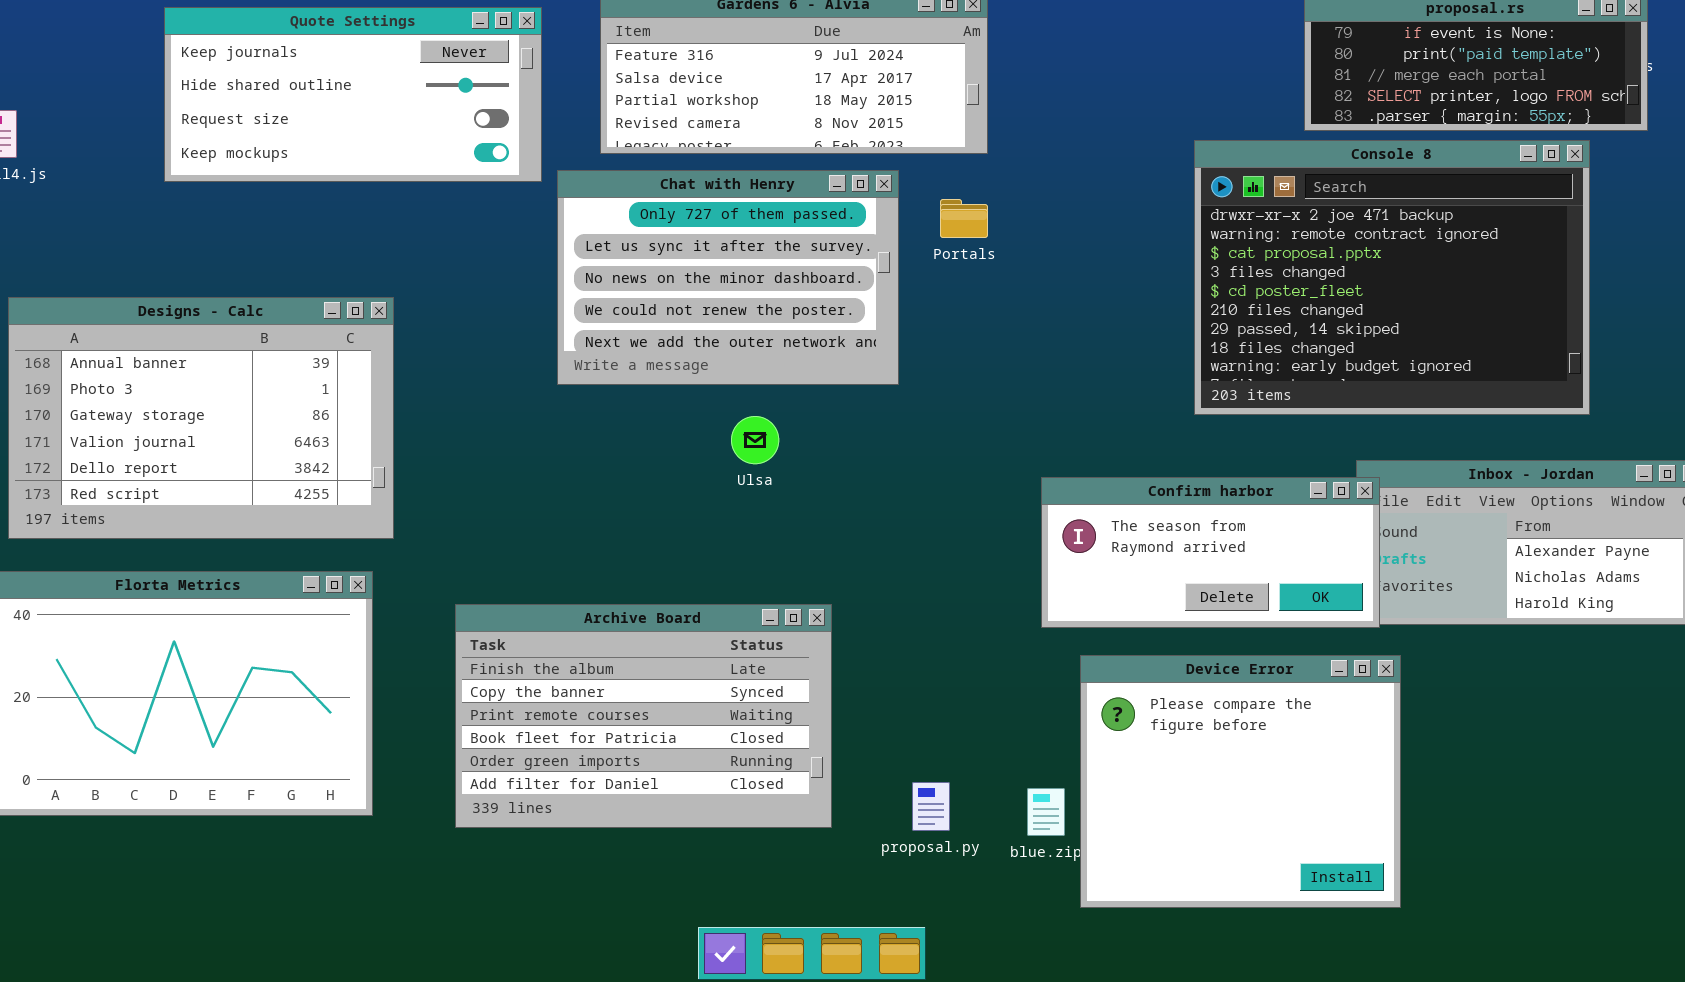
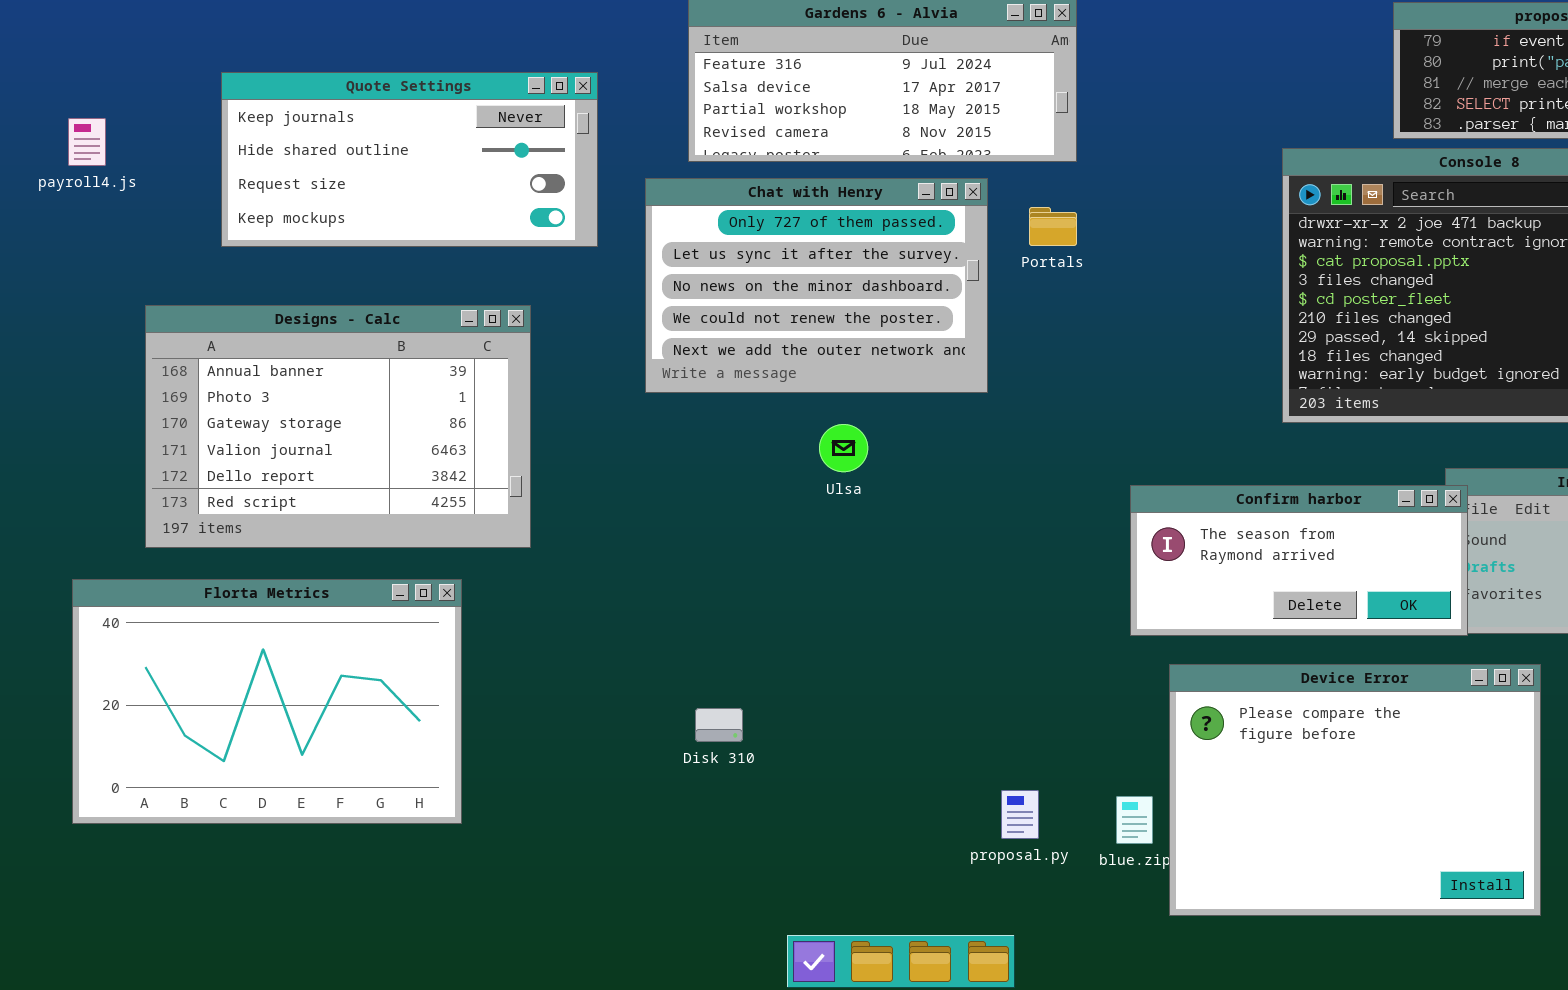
Quote Settings: [164,7,542,182] -> [221,72,598,247], moved
Designs - Calc: [8,297,394,539] -> [145,305,531,548], moved
Archive Board: [455,604,832,828] -> none, closed
Device Error: [1080,655,1401,908] -> [1169,664,1541,916], resized

